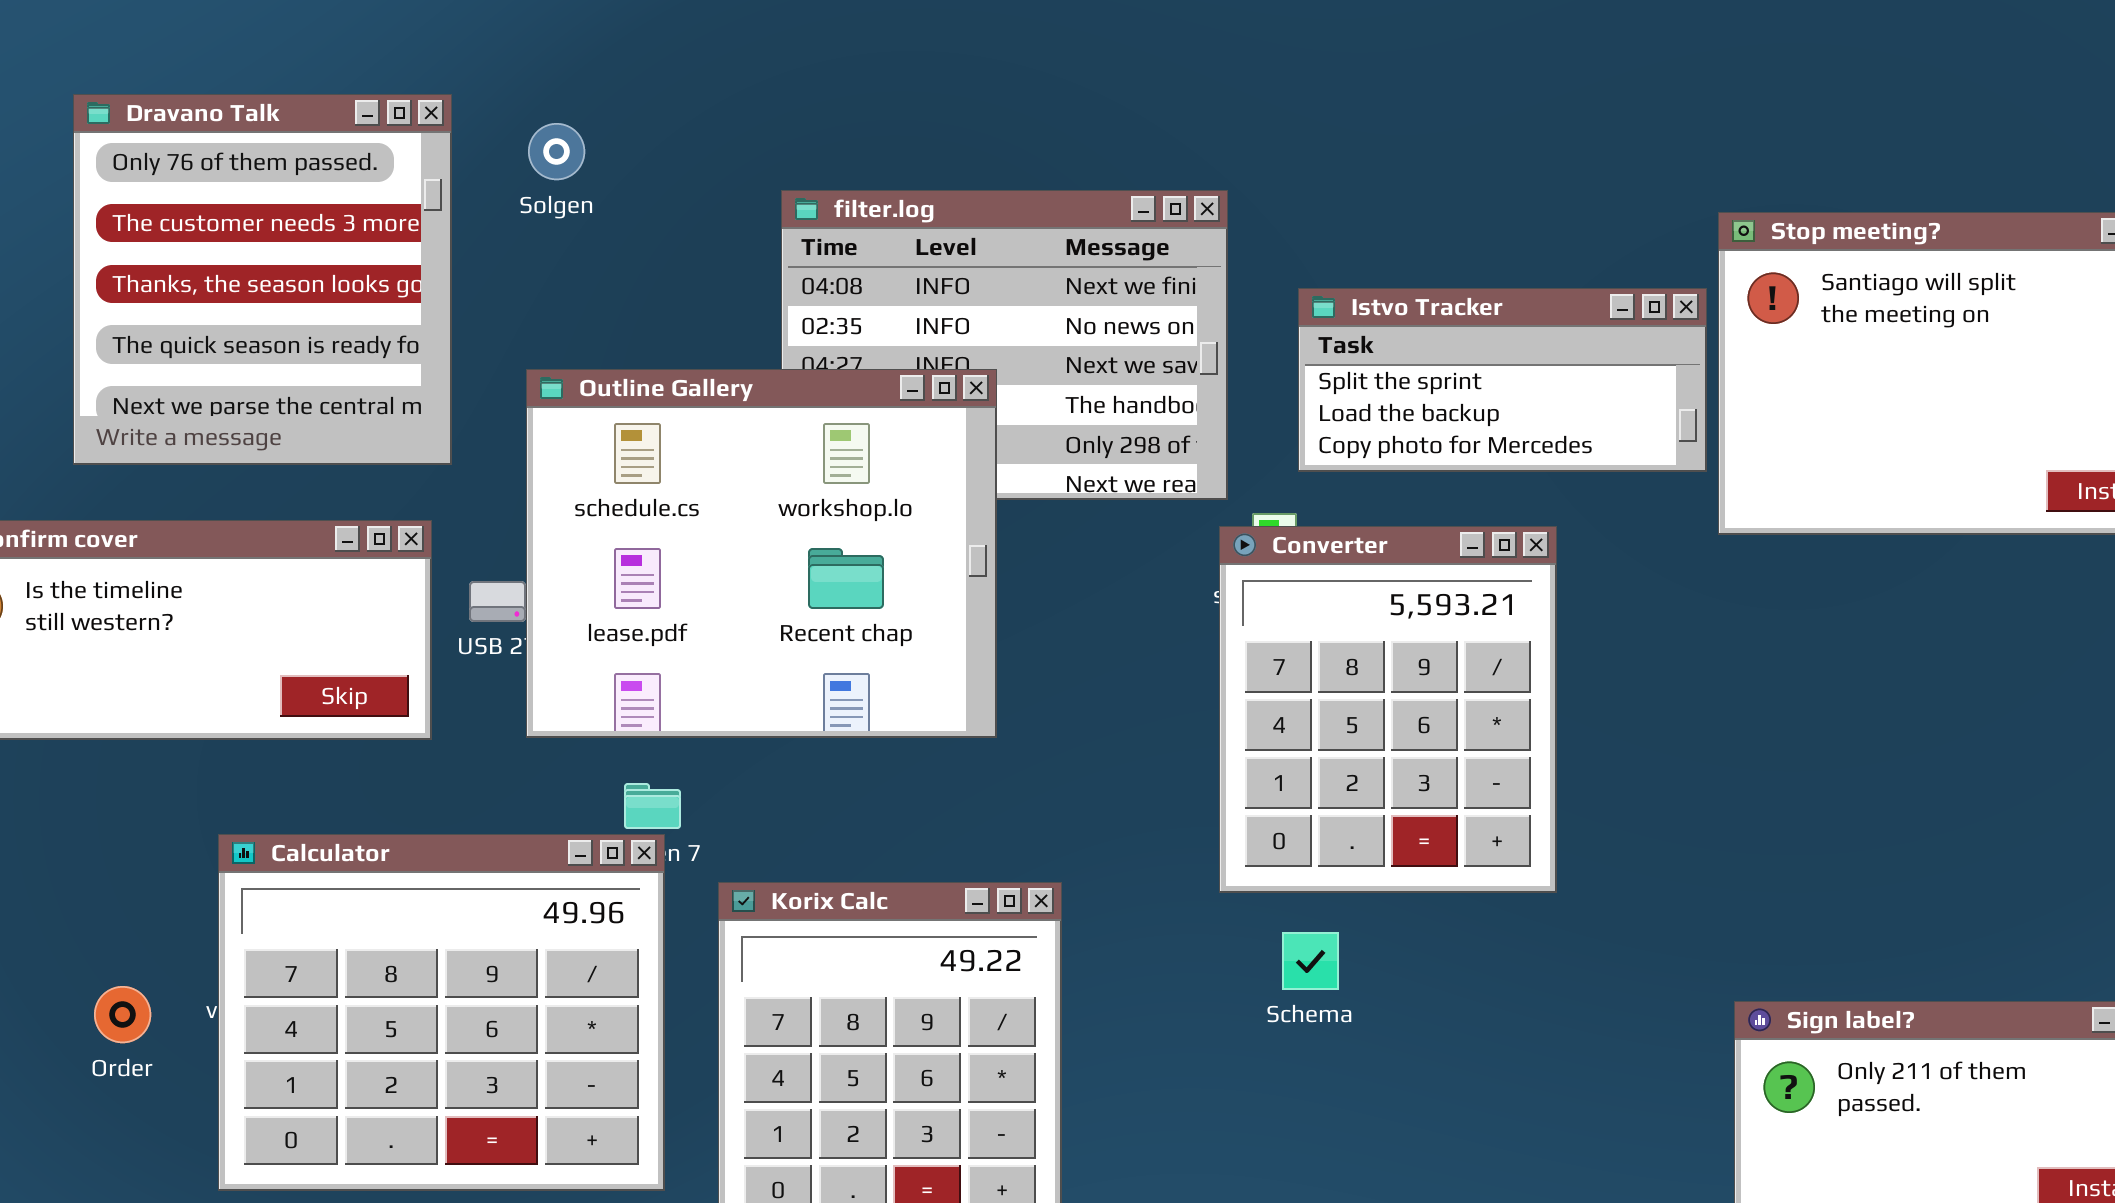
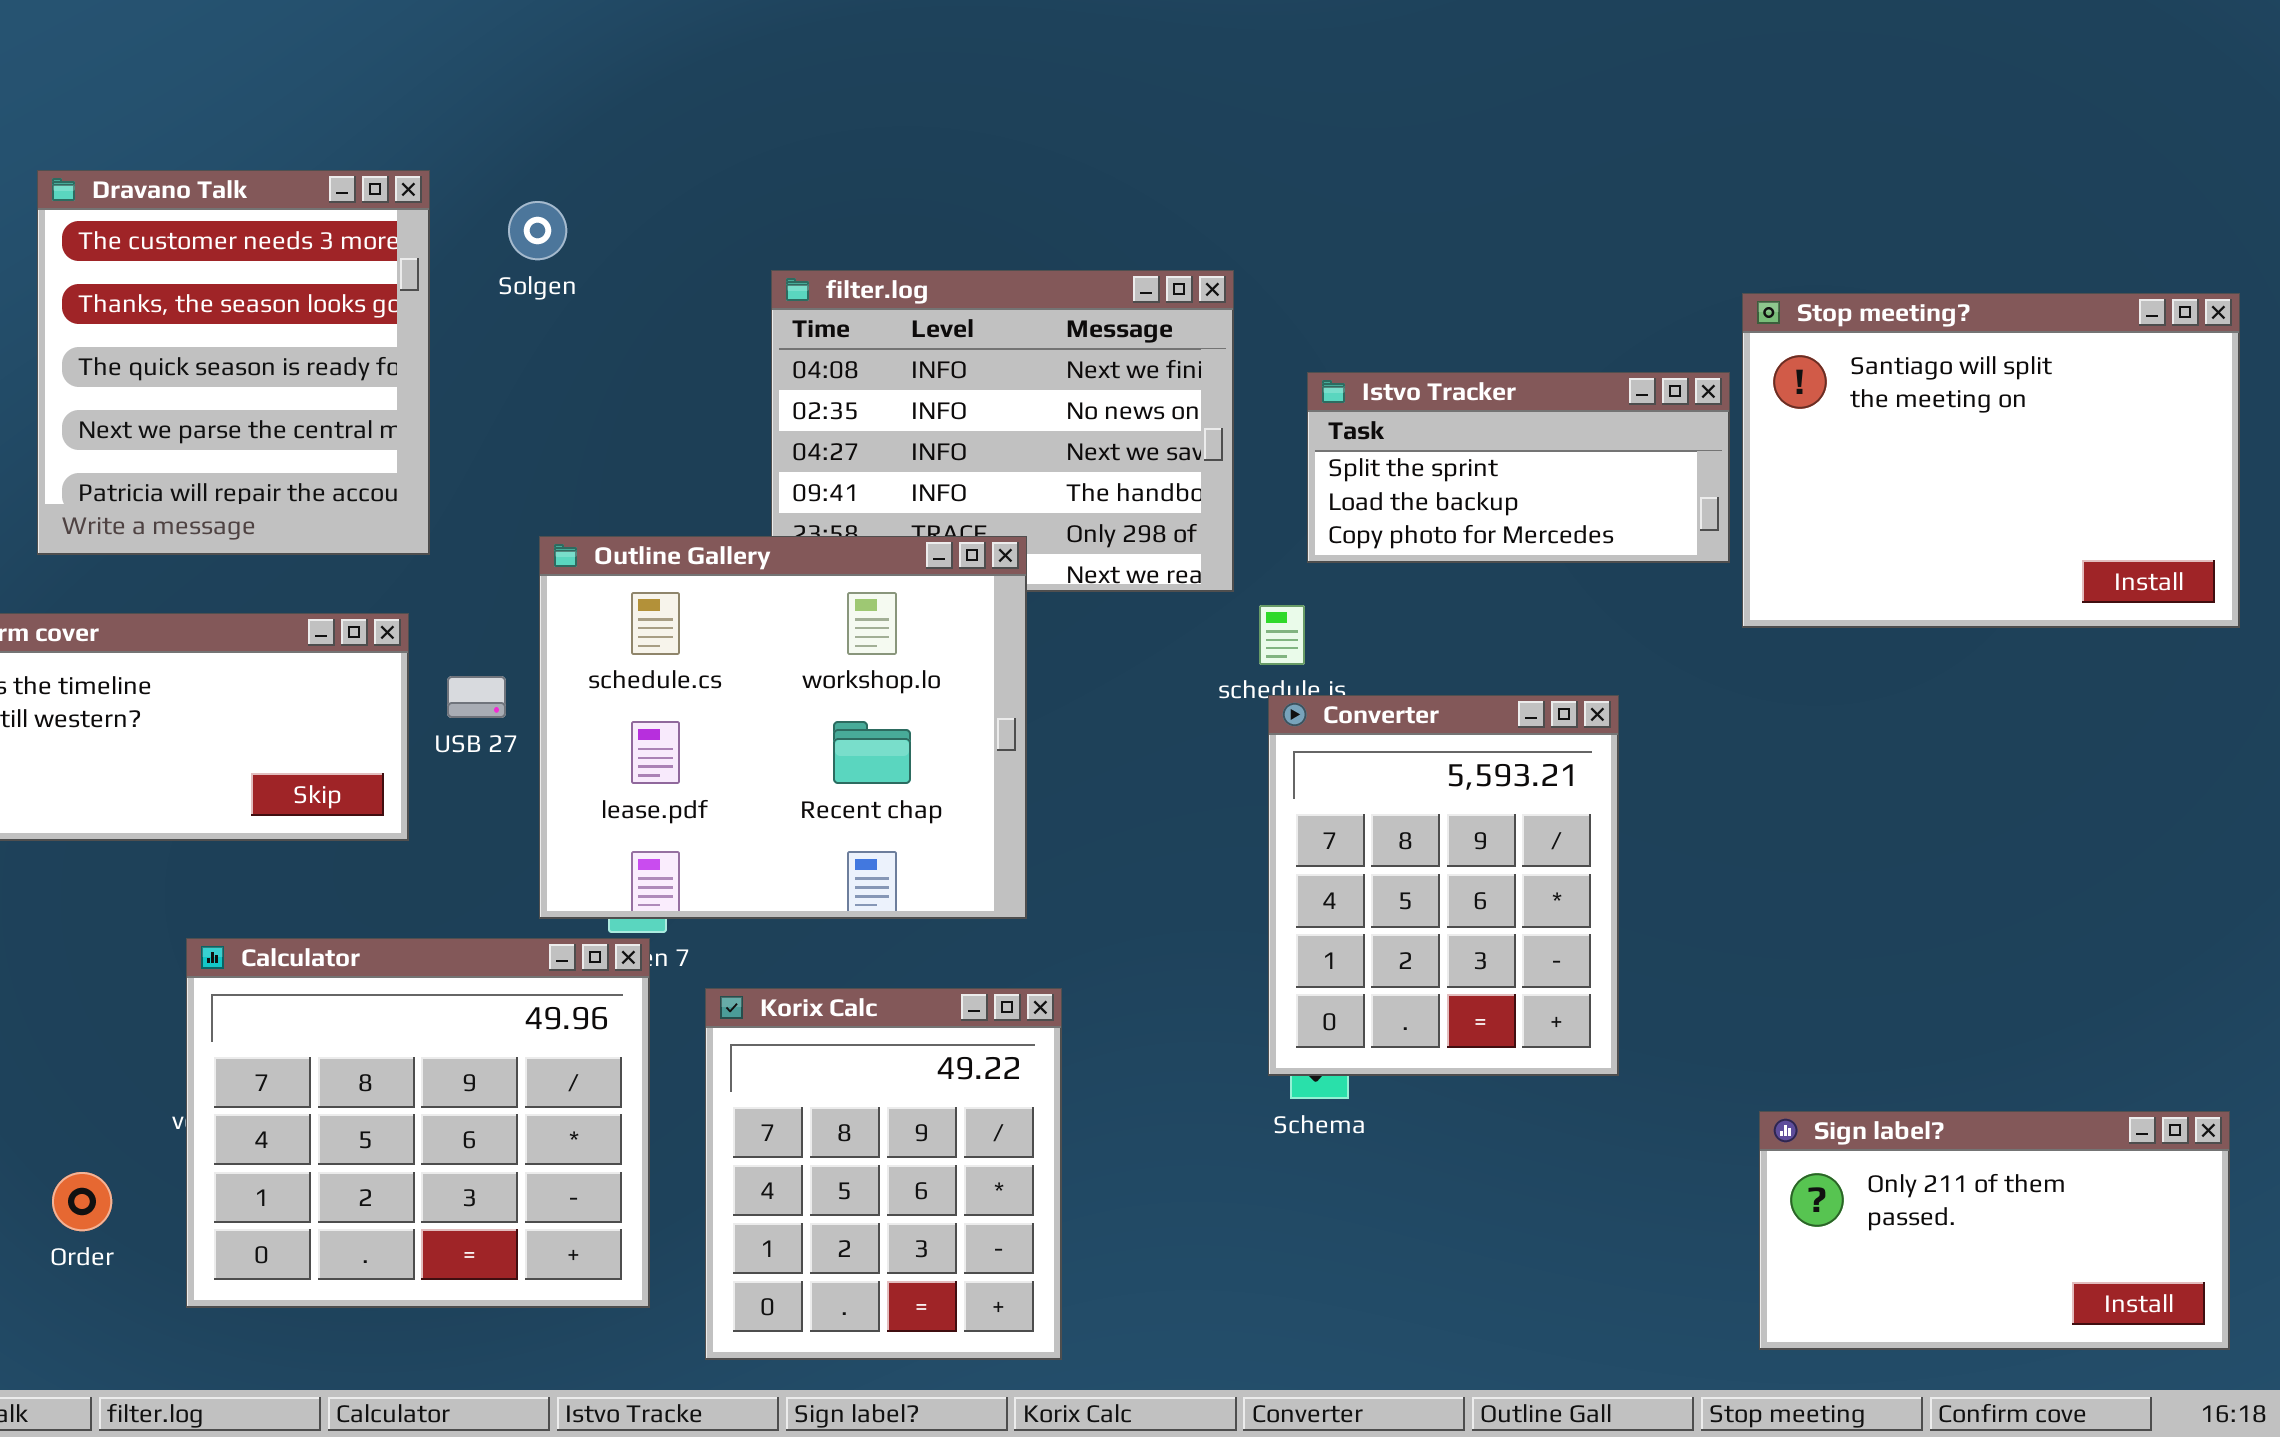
Dravano Talk: [73,94,452,465] -> [37,170,430,555], scrolled down 1 row
Outline Gallery: [526,369,997,738] -> [539,536,1027,919], moved
Converter: [1219,526,1557,893] -> [1268,695,1619,1076], moved
Order: [94,986,151,1043] -> [52,1172,112,1231], moved

